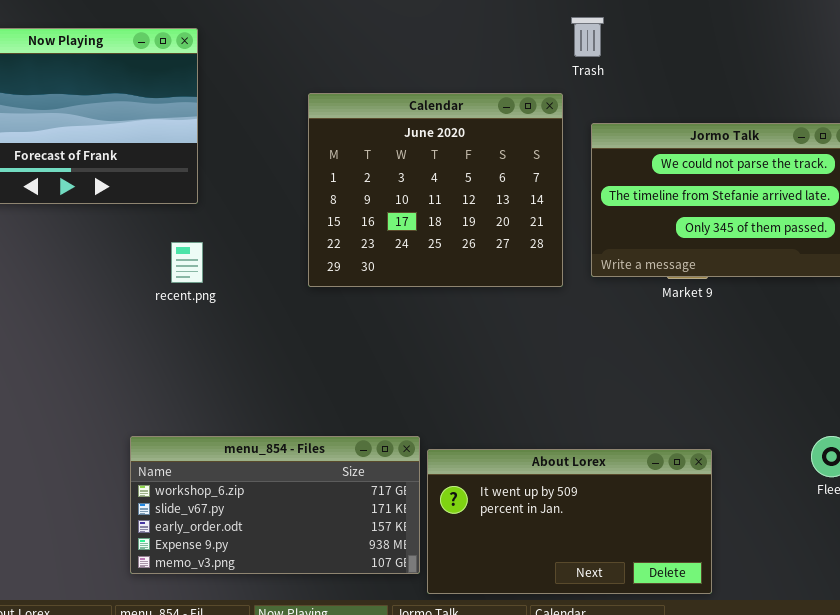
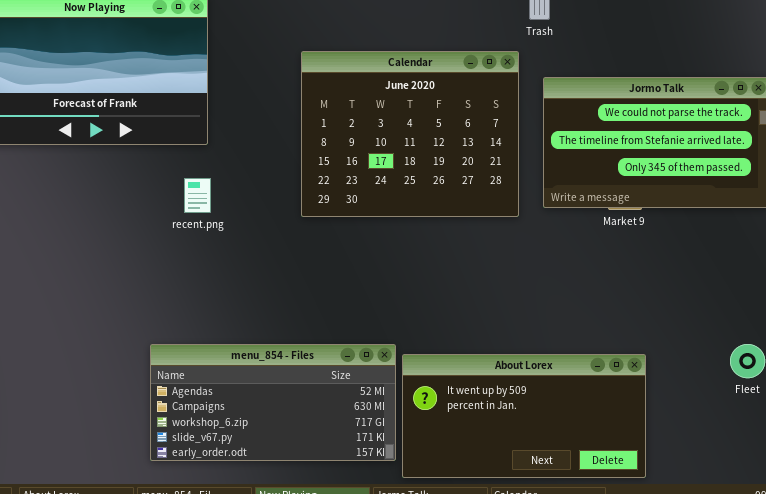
menu_854 - Files: [130,436,420,574] -> [150,344,396,461], scrolled up 2 rows

